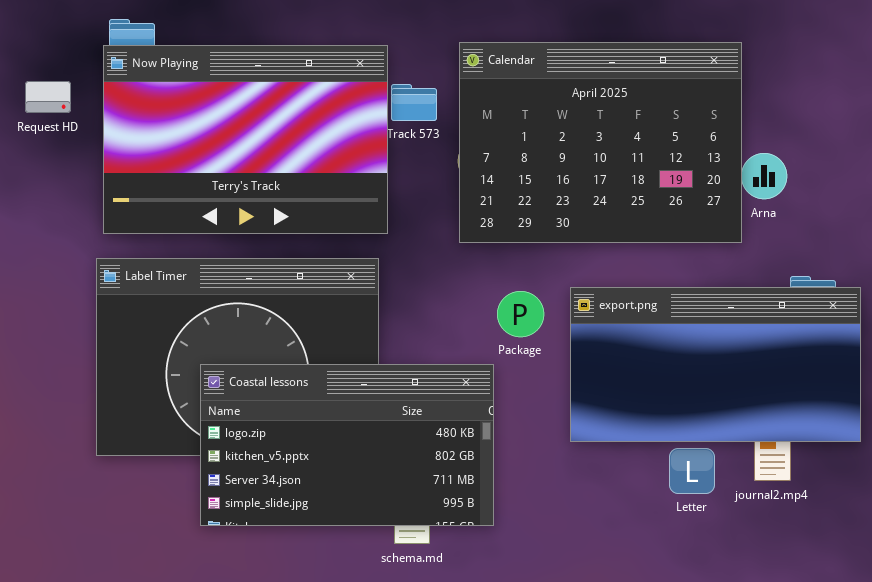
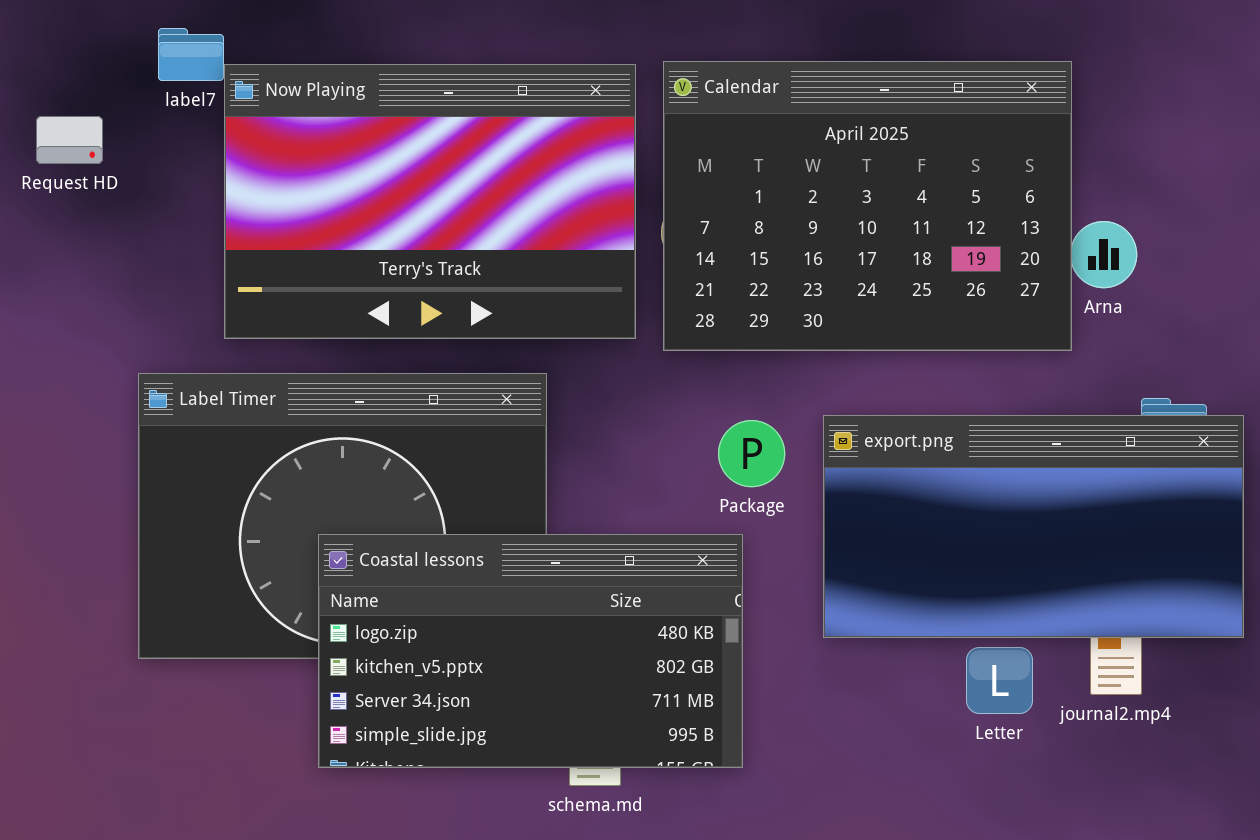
Now Playing: [103,45,388,234] -> [224,64,636,339], moved
Coastal lessons: [200,364,494,526] -> [318,534,743,768], moved

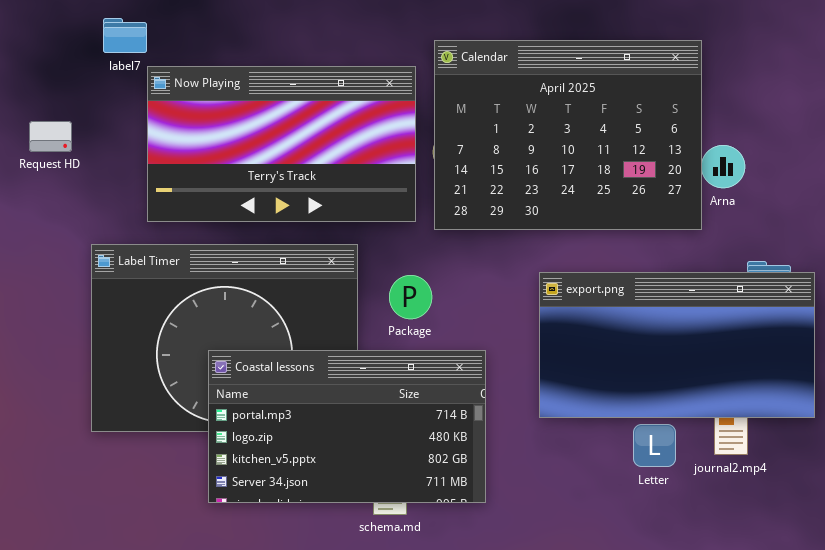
Now Playing: [224,64,636,339] -> [147,66,416,222], resized
Request HD: [36,116,103,164] -> [29,121,72,152], moved
Package: [718,420,785,487] -> [389,275,432,319], moved
Coastal lessons: [318,534,743,768] -> [208,350,486,503], scrolled up 1 row

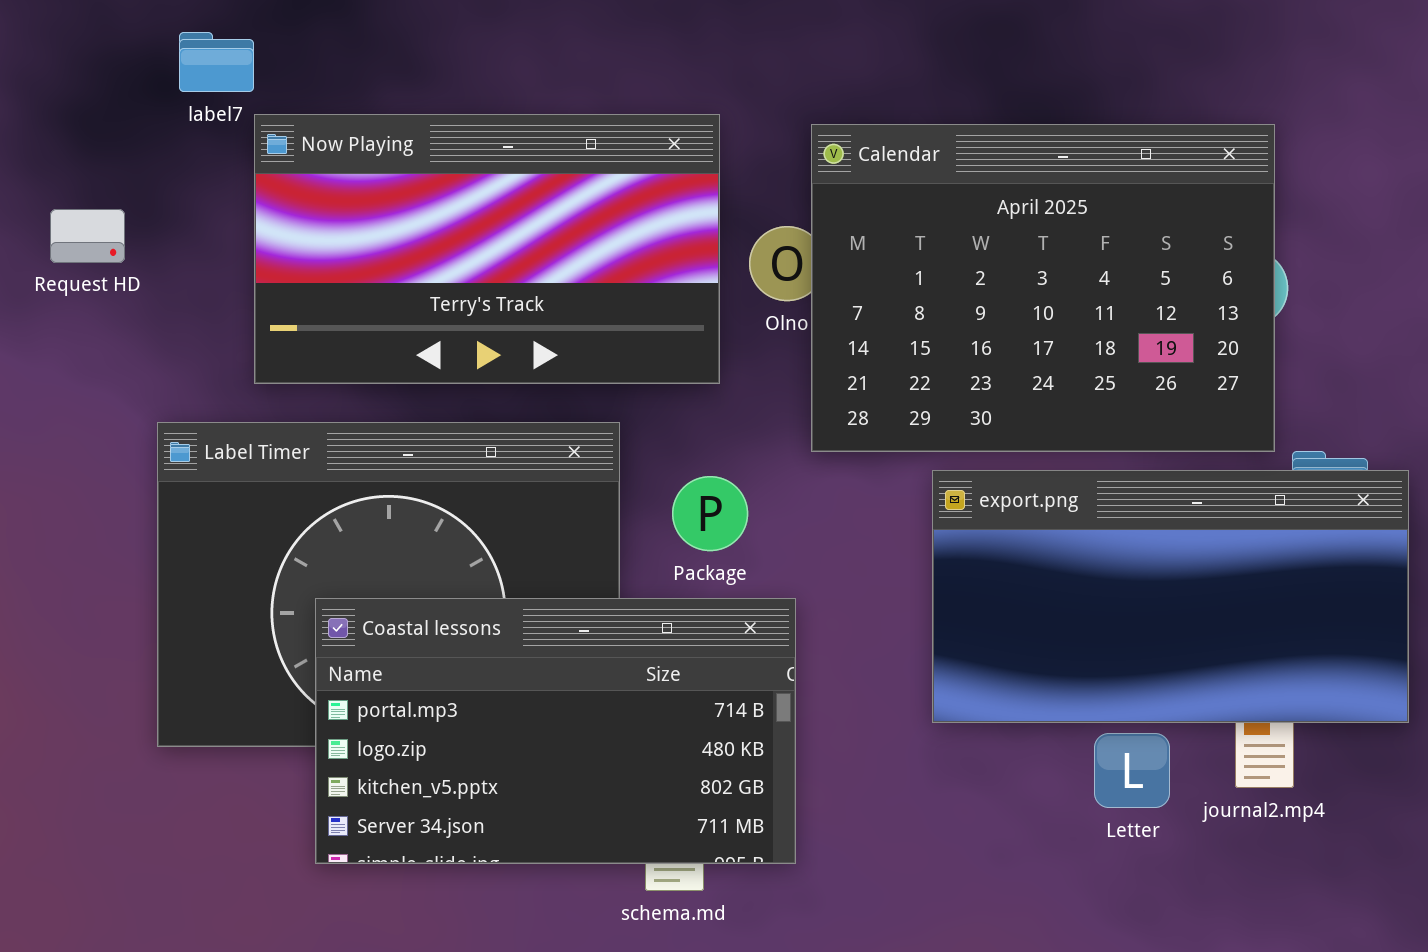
Calendar: [434,40,702,230] -> [811,124,1275,452], moved
Coastal lessons: [208,350,486,503] -> [315,598,796,864], moved

